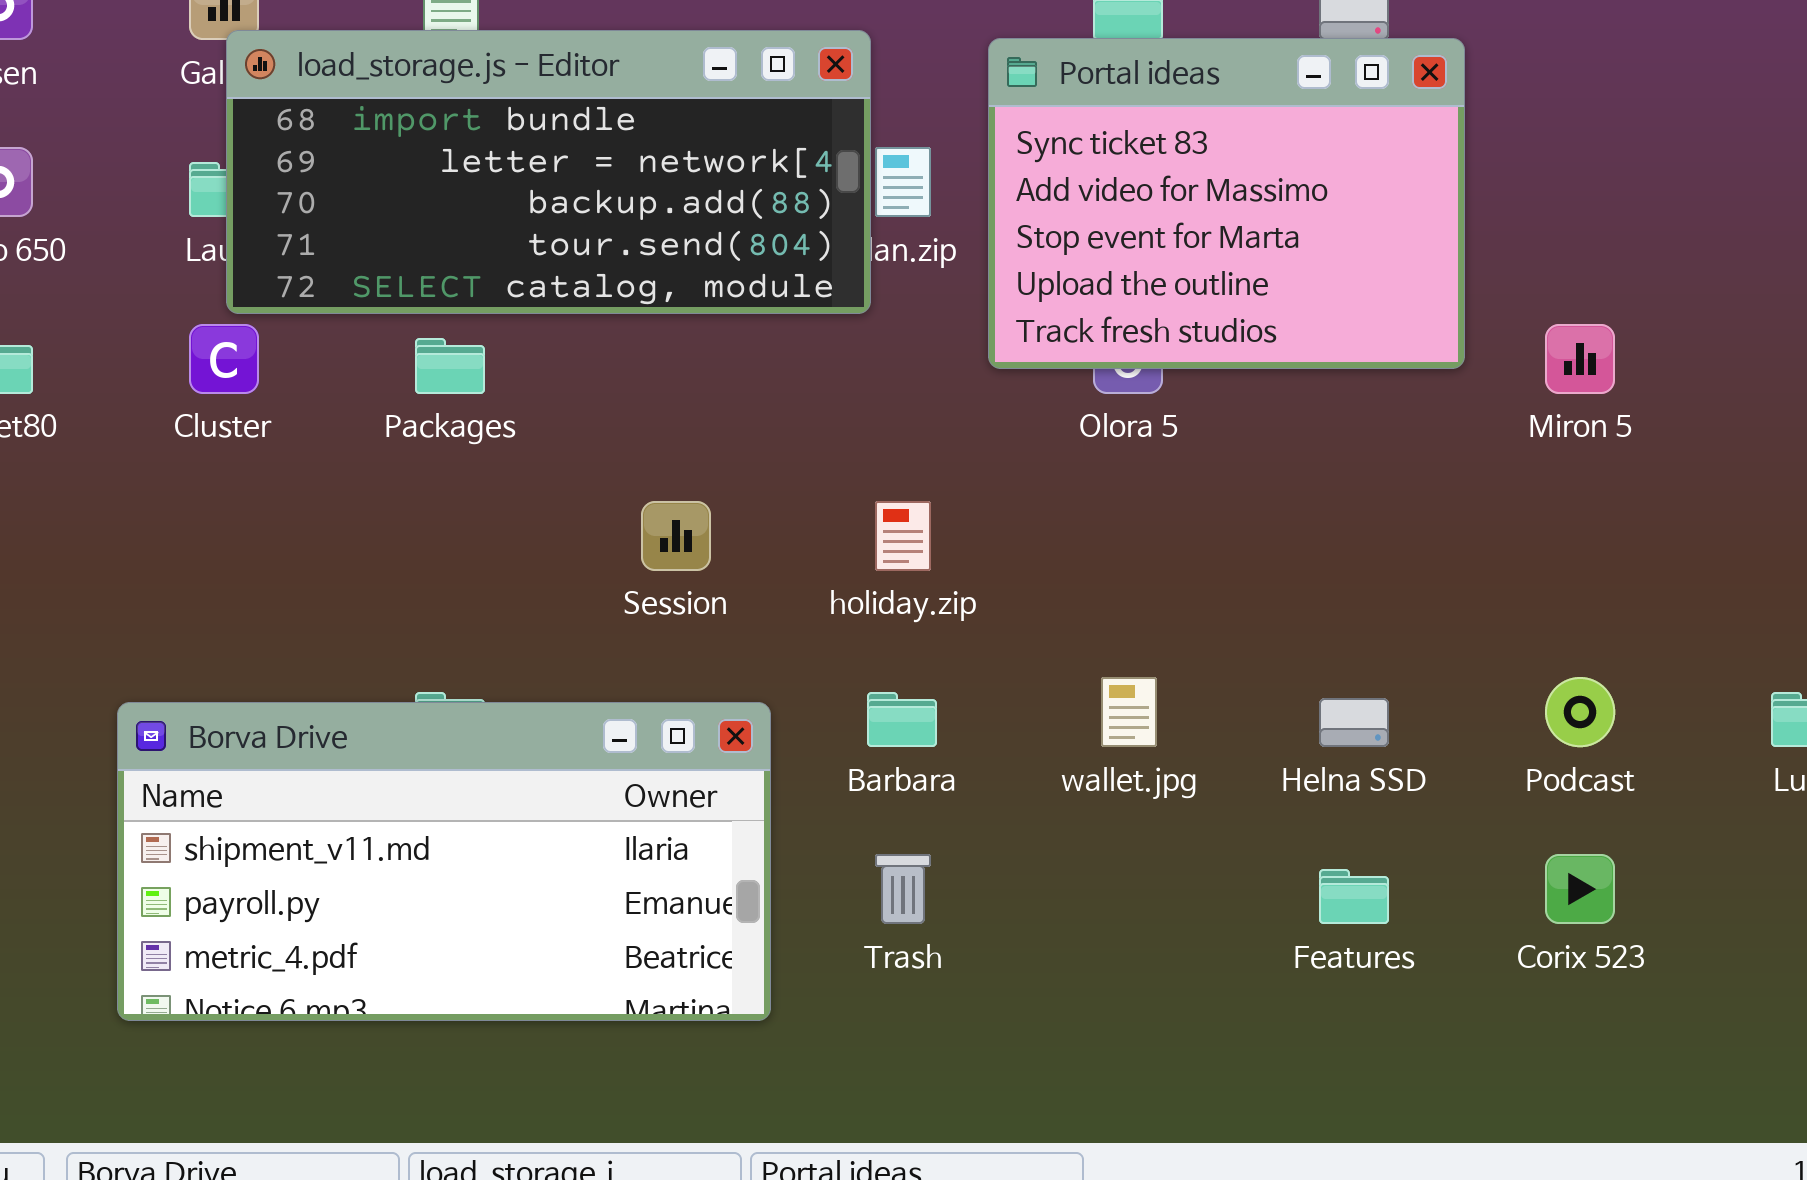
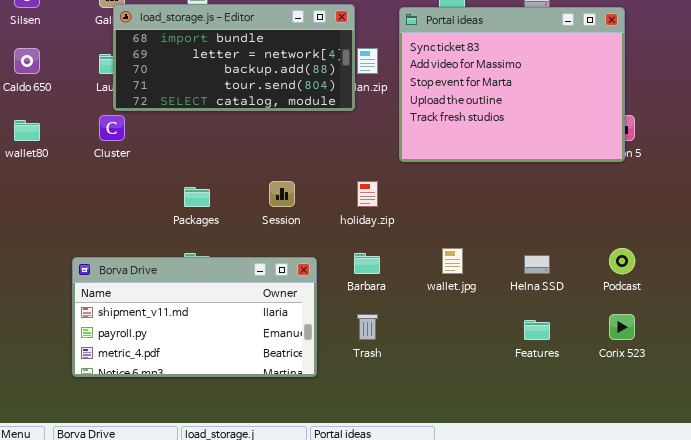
Portal ideas: [988,38,1465,369] -> [399,7,625,162], resized
Packages: [415,338,485,394] -> [184,187,210,207], moved

